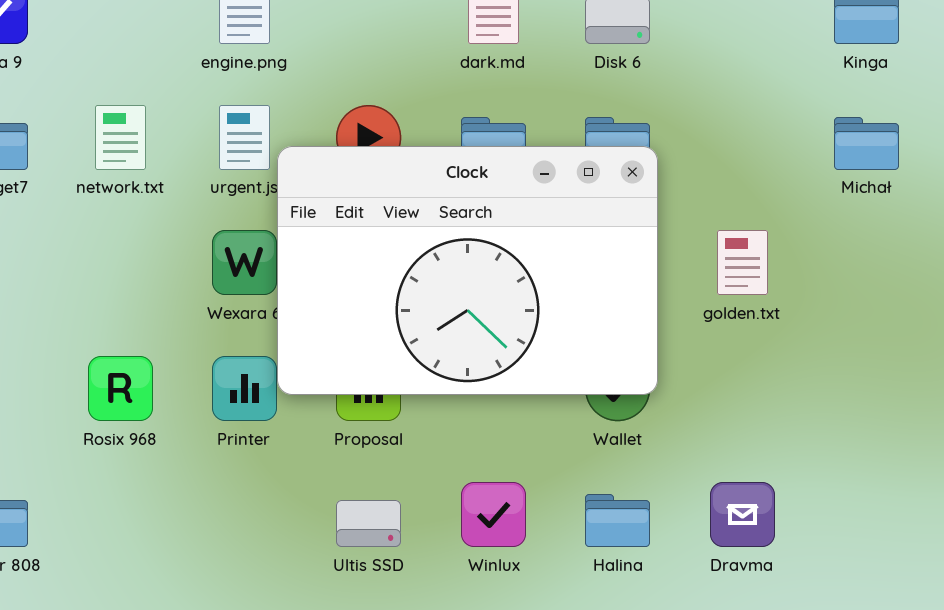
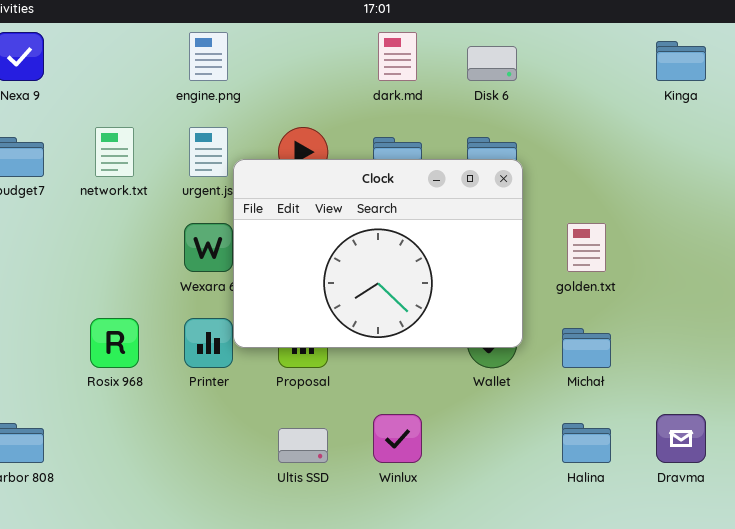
Michał: [834,117,899,170] -> [562,328,611,368], moved
Dravma: [710,482,775,547] -> [656,414,706,463], moved
Halina: [585,494,650,547] -> [562,423,611,463], moved

